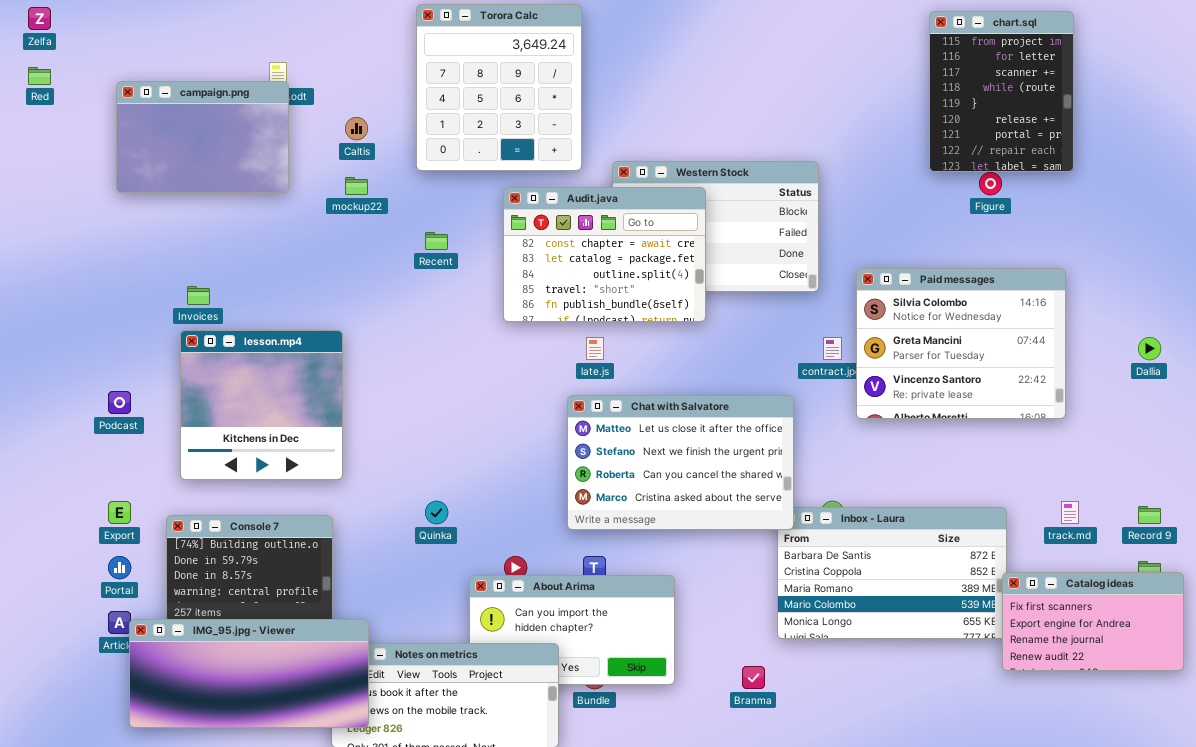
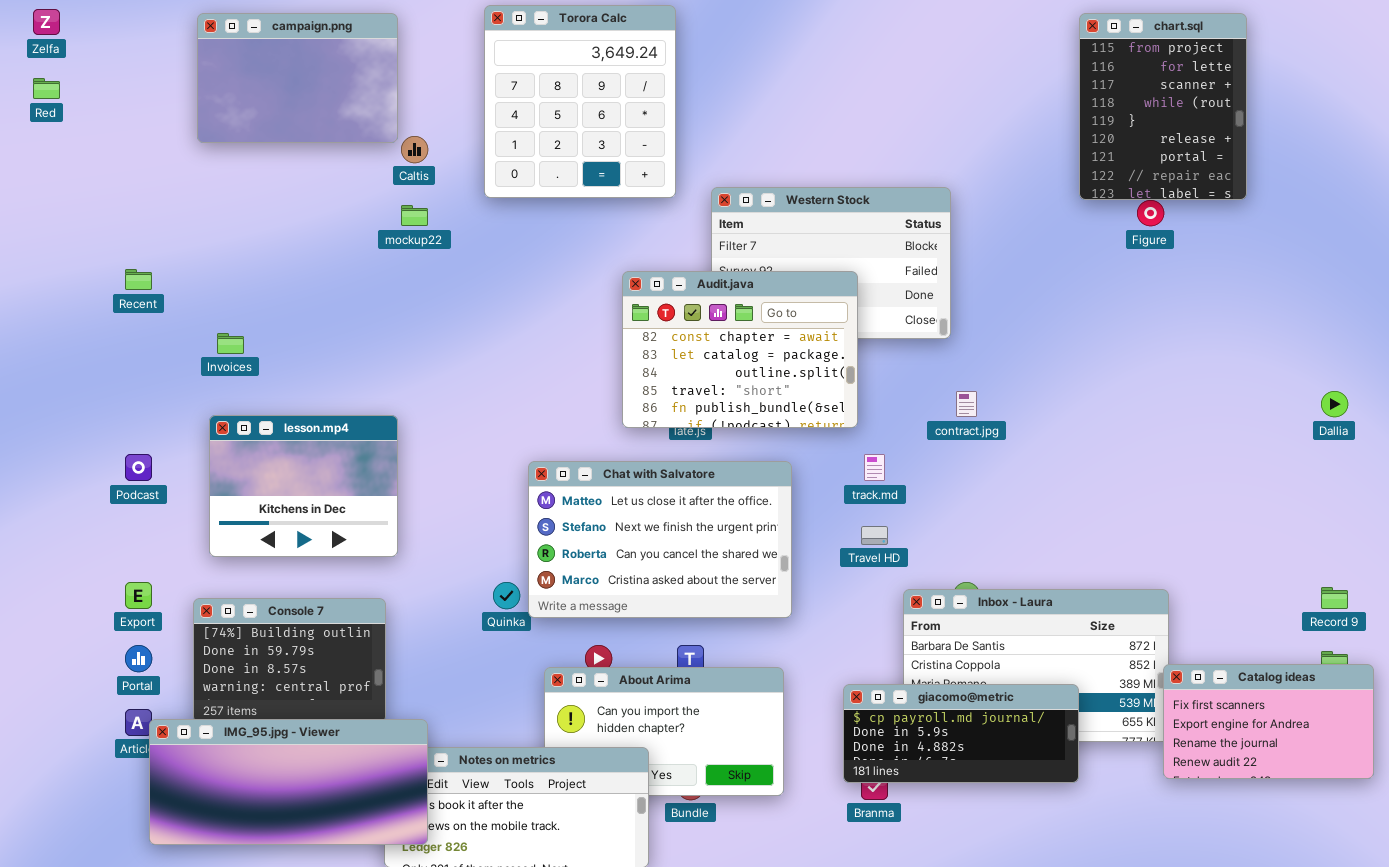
campaign.png: [116,81,289,193] -> [197,13,398,143], moved
Audit.java: [503,187,706,322] -> [622,271,858,428], moved
Recent: [425,232,448,250] -> [125,269,152,290], moved
Paid messages: [856,268,1066,419] -> none, closed
lesson.mp4: [180,330,343,480] -> [209,415,398,557], resized
Chat with Salvatore: [567,395,794,530] -> [528,461,792,618], moved
track.md: [1061,501,1079,524] -> [864,454,885,481], moved
giacomo@metric: none -> [843,684,1079,783], opened

